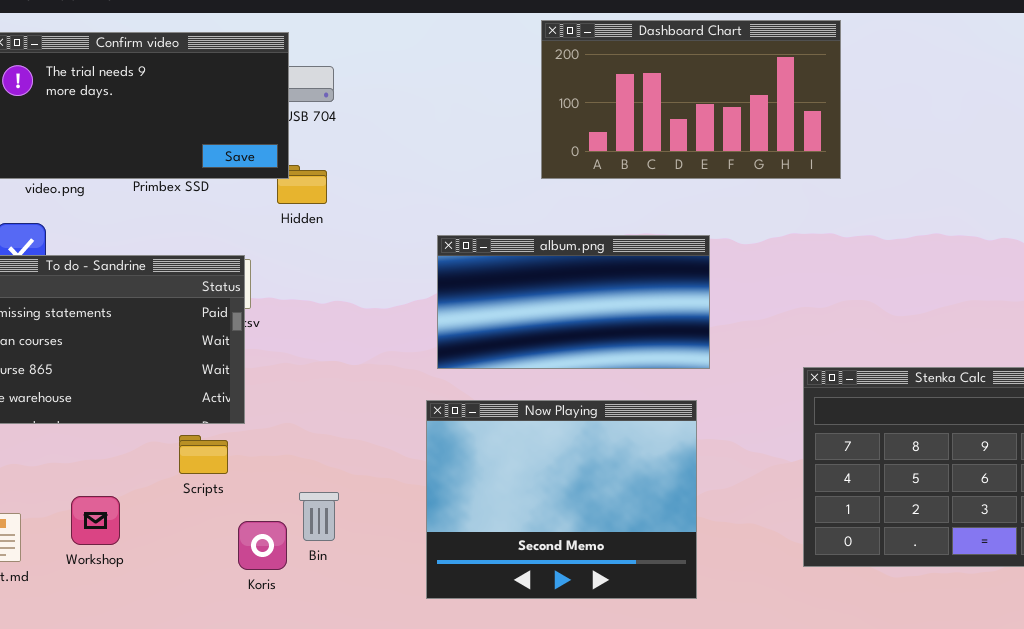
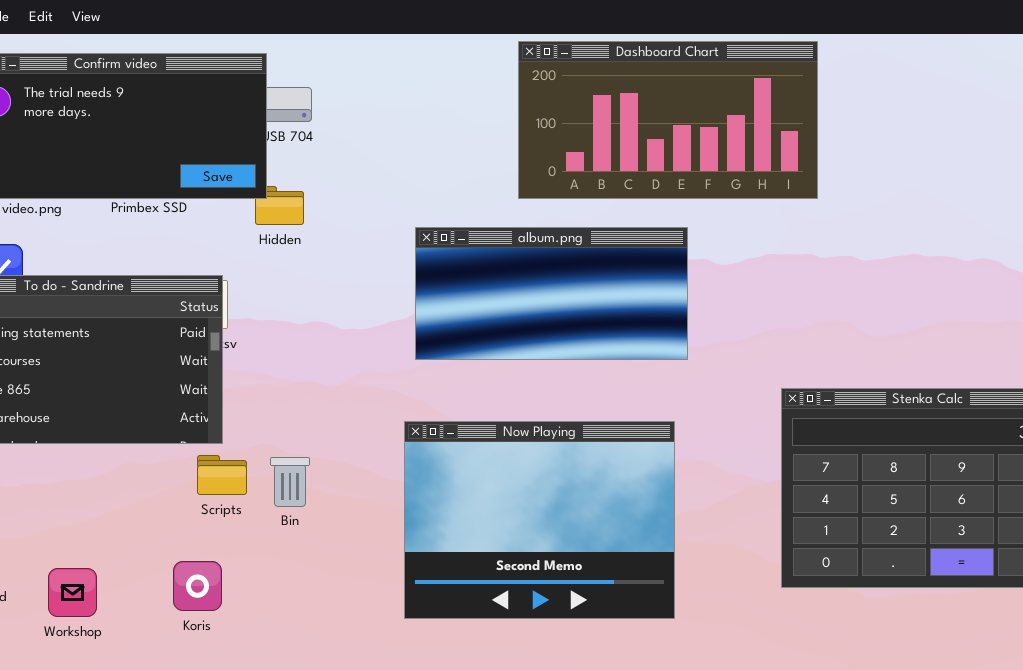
album.png: [437,235,710,369] -> [415,227,688,360], moved
Scripts: [179,435,228,474] -> [197,455,247,495], moved
Bin: [299,492,339,541] -> [270,457,310,507], moved
Workshop: [71,496,120,545] -> [48,568,97,617], moved
Koris: [238,521,287,570] -> [173,561,222,611], moved

